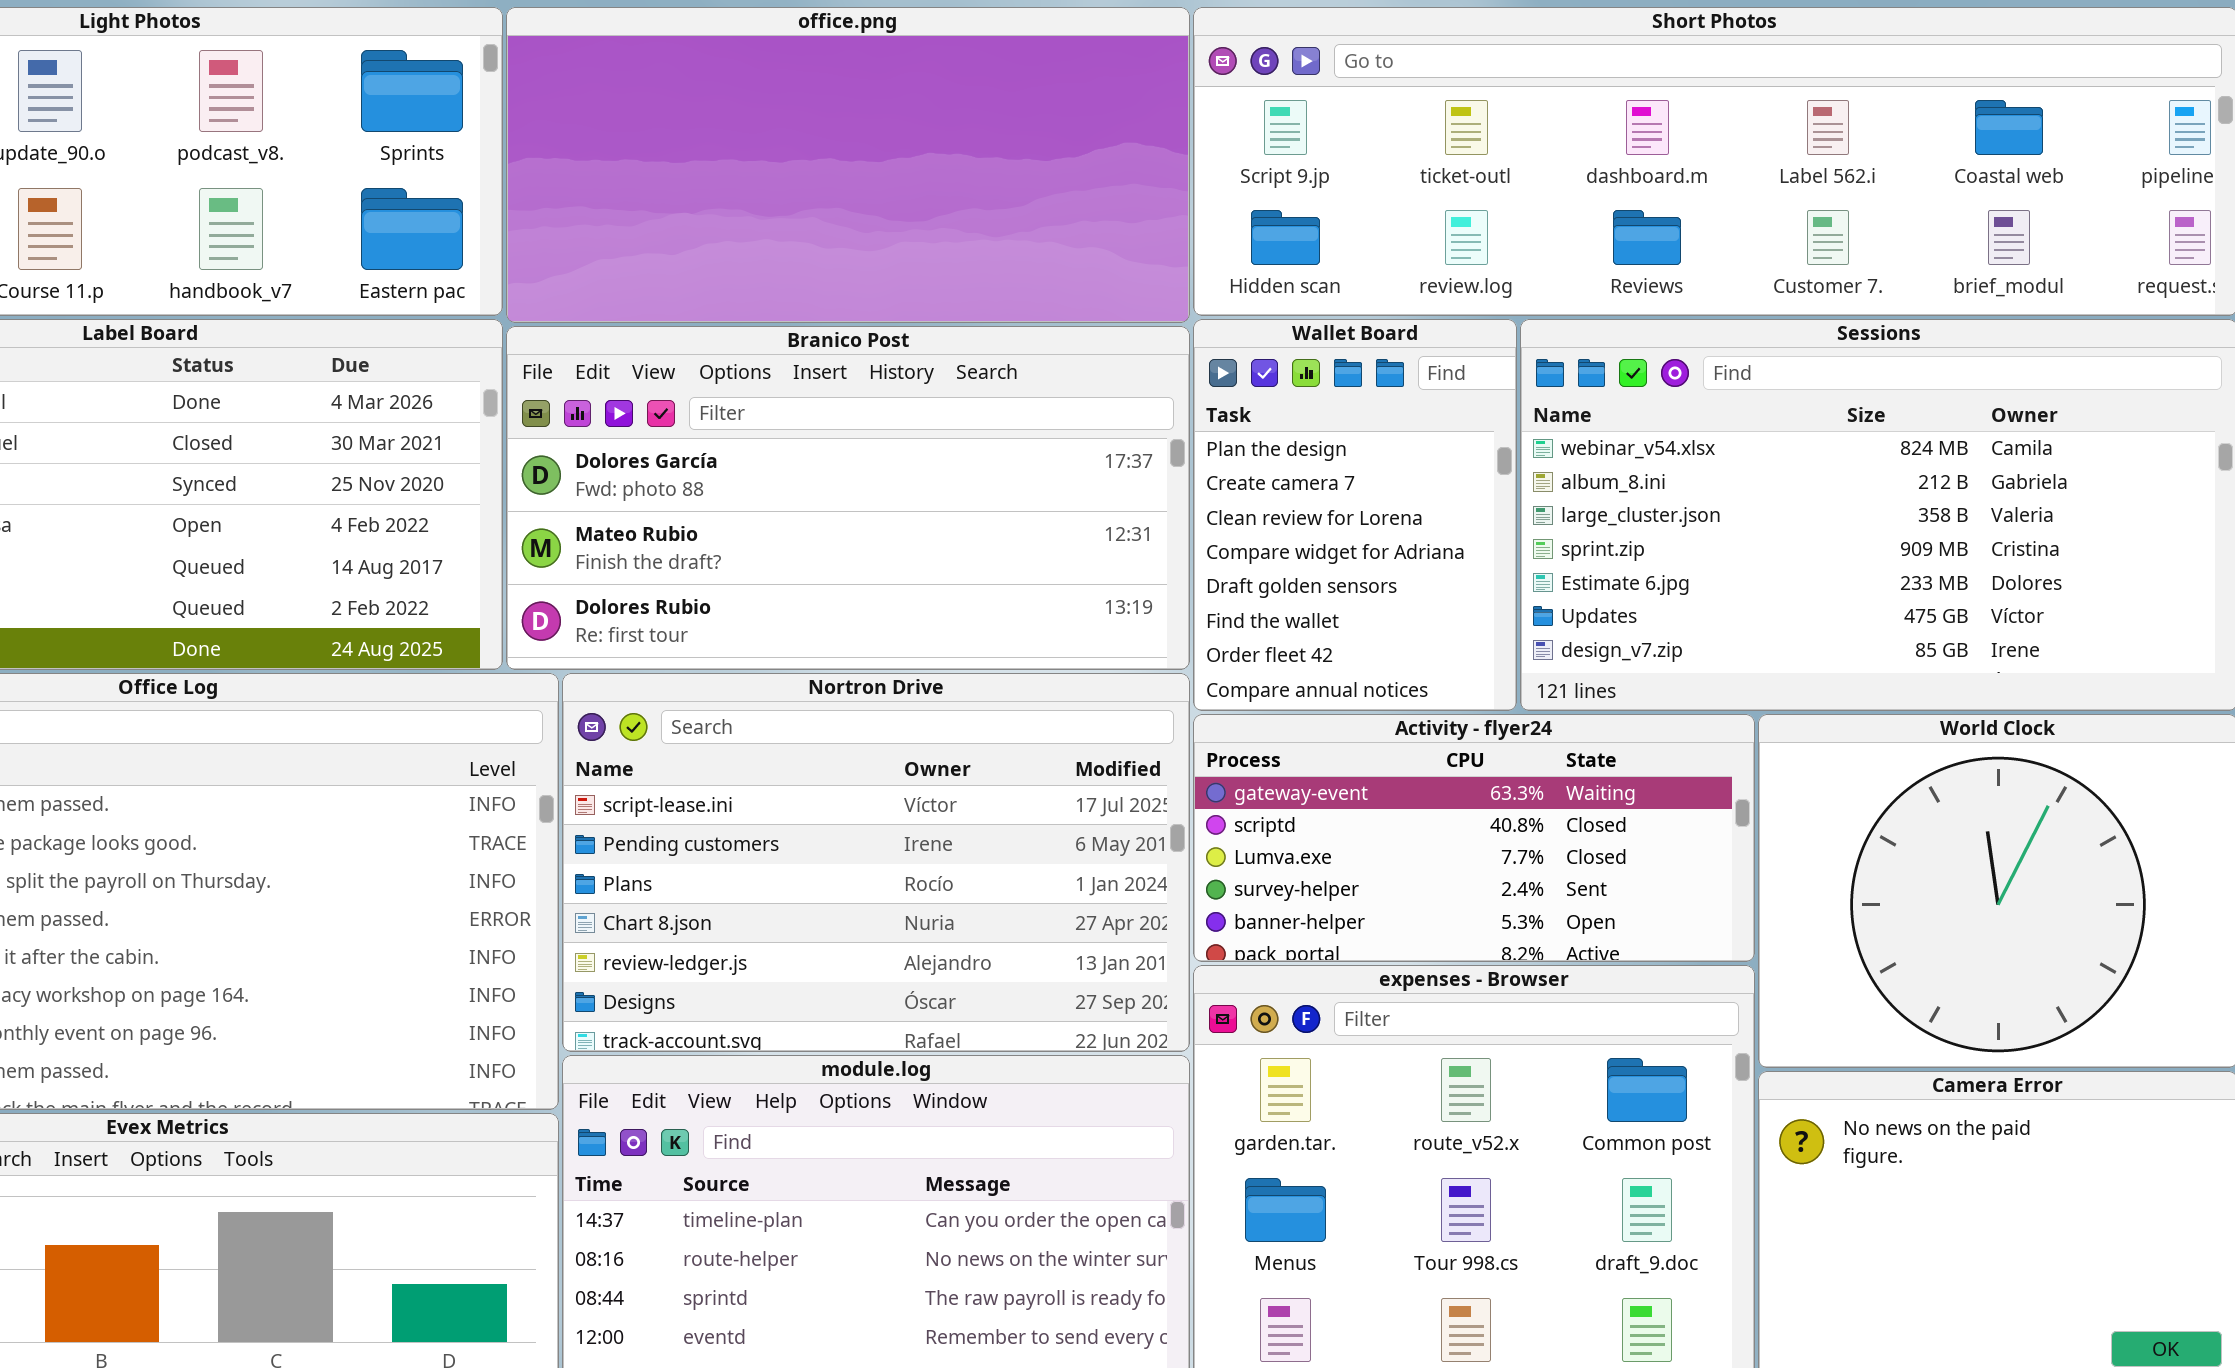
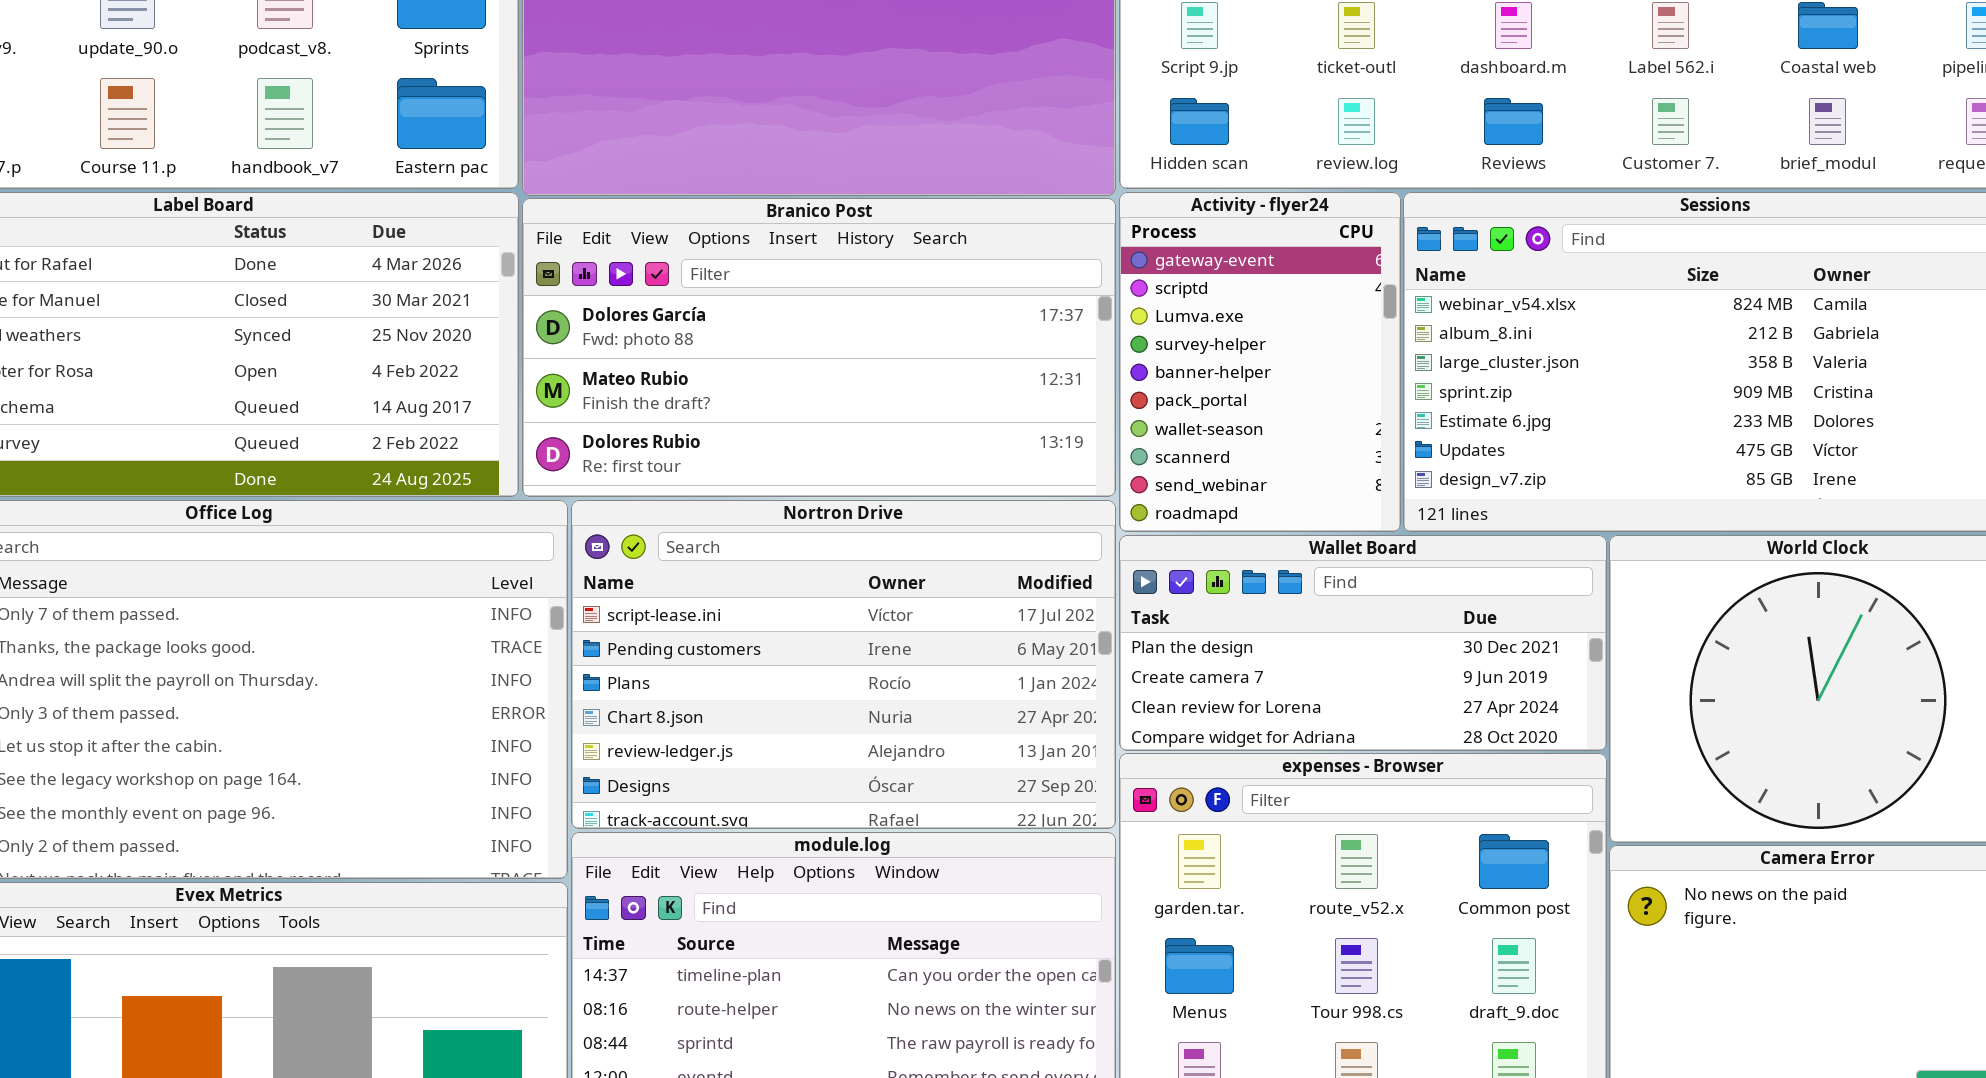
Wallet Board: [1193,319,1517,711] -> [1119,535,1607,751], moved, resized
Activity - flyer24: [1193,714,1755,962] -> [1119,192,1401,532], moved, resized

